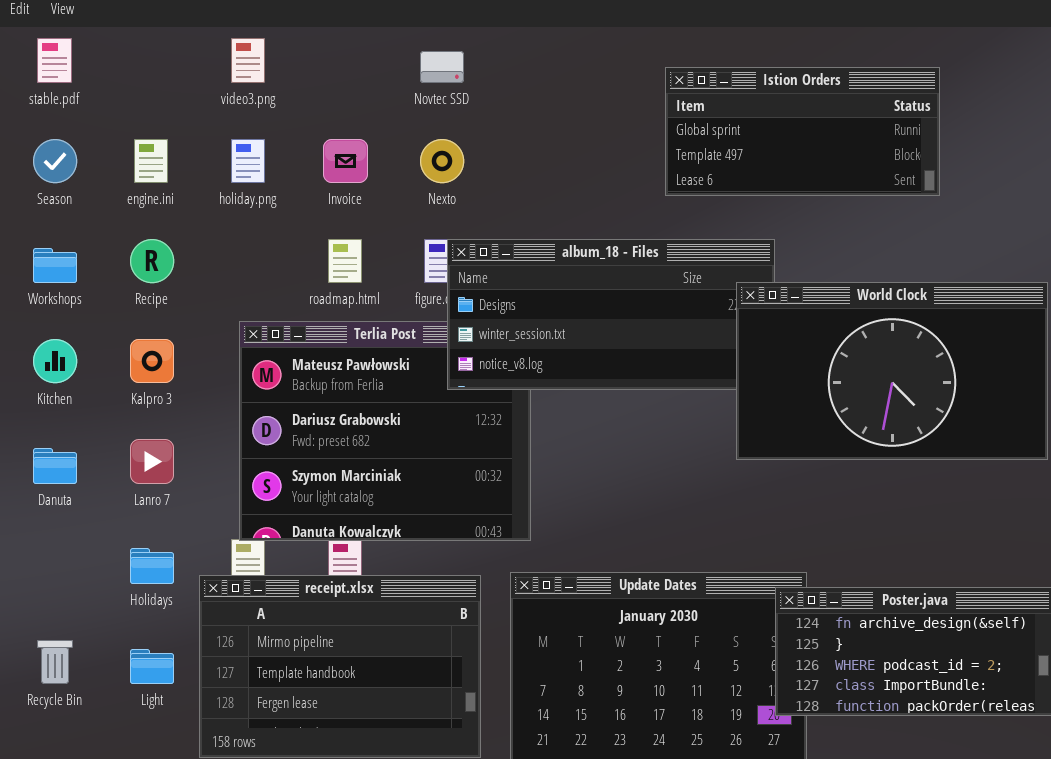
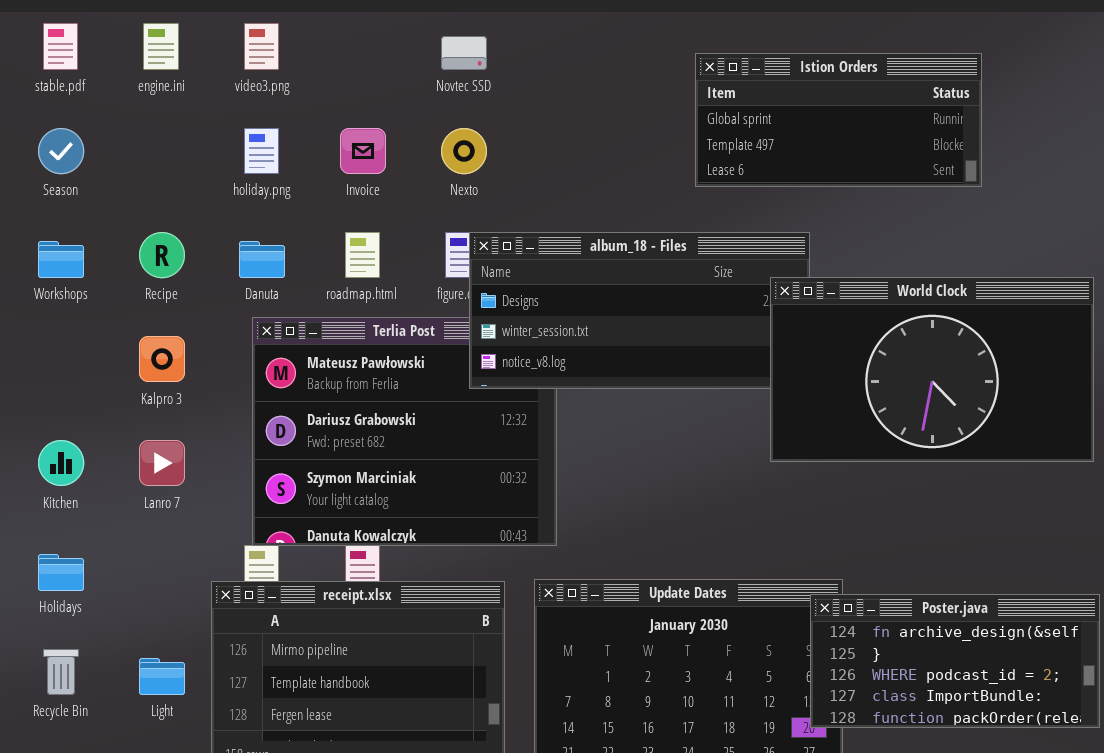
engine.ini: [134,139,168,183] -> [143,23,179,70], moved
Kitchen: [33,339,77,383] -> [38,440,84,486], moved
Danuta: [33,448,77,484] -> [239,241,285,278], moved
Holidays: [130,548,174,584] -> [38,554,84,591], moved

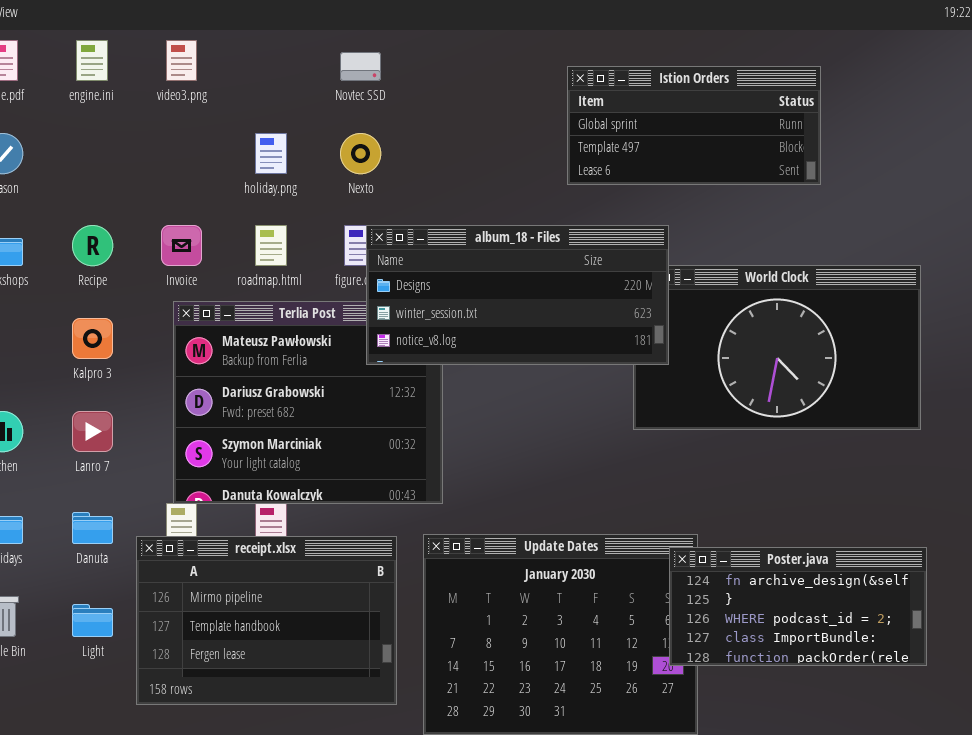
holiday.png: [244,128,279,174] -> [255,133,287,174], moved
Invoice: [340,128,386,174] -> [161,225,202,266], moved
album_18 - Files: [469,232,810,389] -> [366,225,669,365], raised
Danuta: [239,241,285,278] -> [72,512,113,544], moved

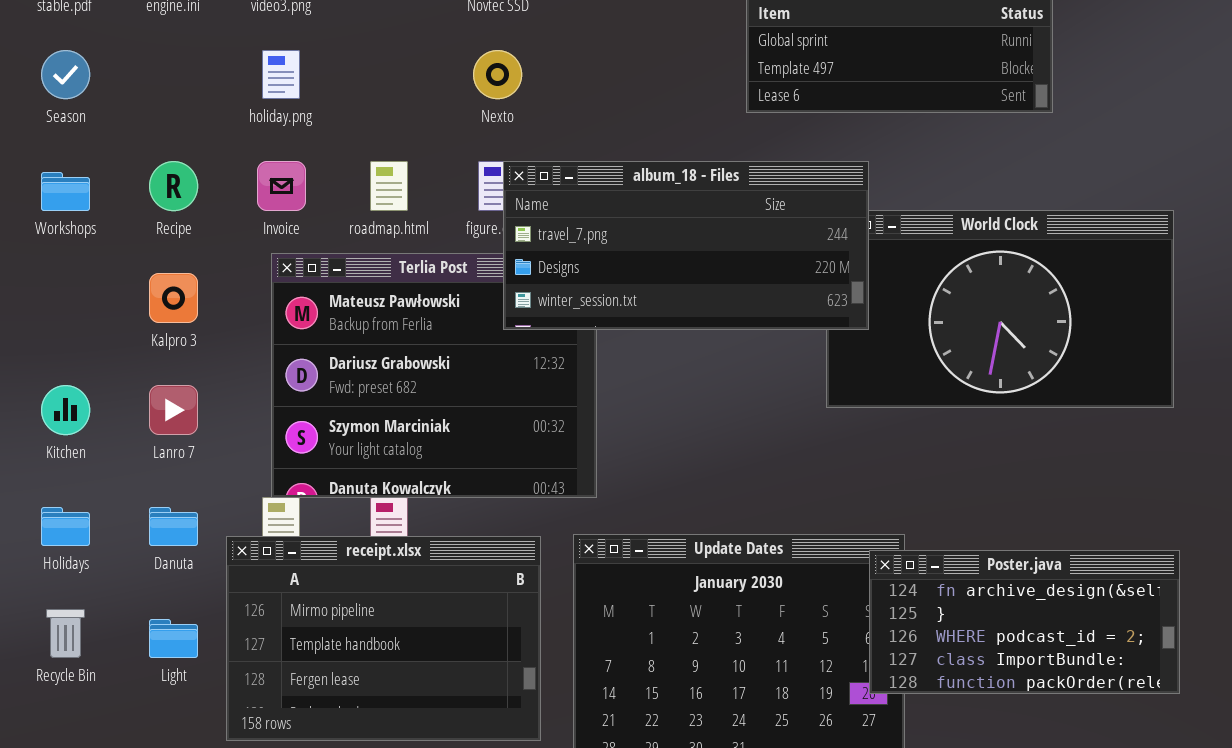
holiday.png: [255,133,287,174] -> [262,50,300,99], moved
album_18 - Files: [366,225,669,365] -> [503,161,869,330], scrolled up 1 row

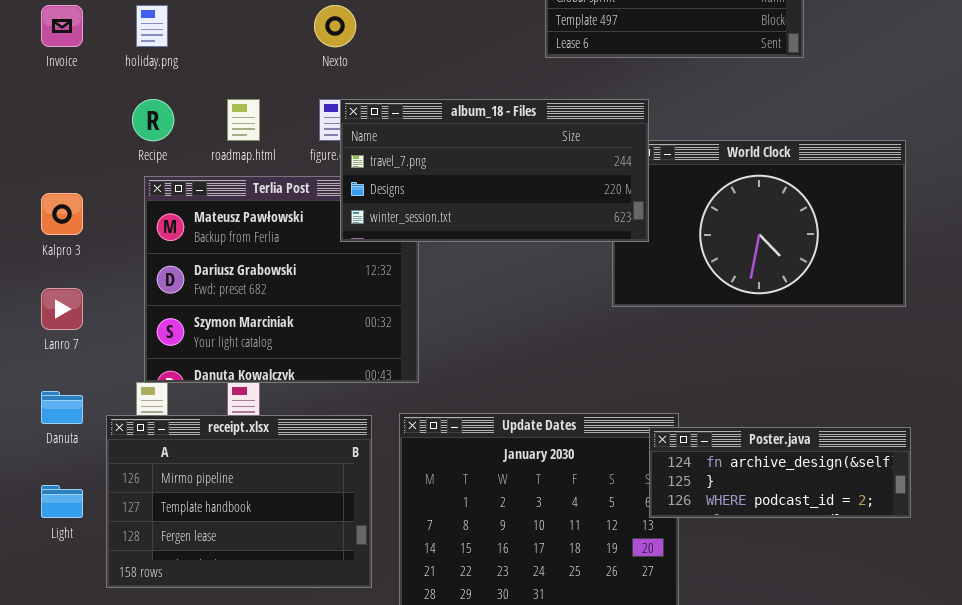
Recipe: [149,161,198,211] -> [132,99,174,141], moved
Invoice: [257,161,306,211] -> [41,5,83,47], moved
Poster.java: [869,550,1180,694] -> [649,427,911,518], resized

